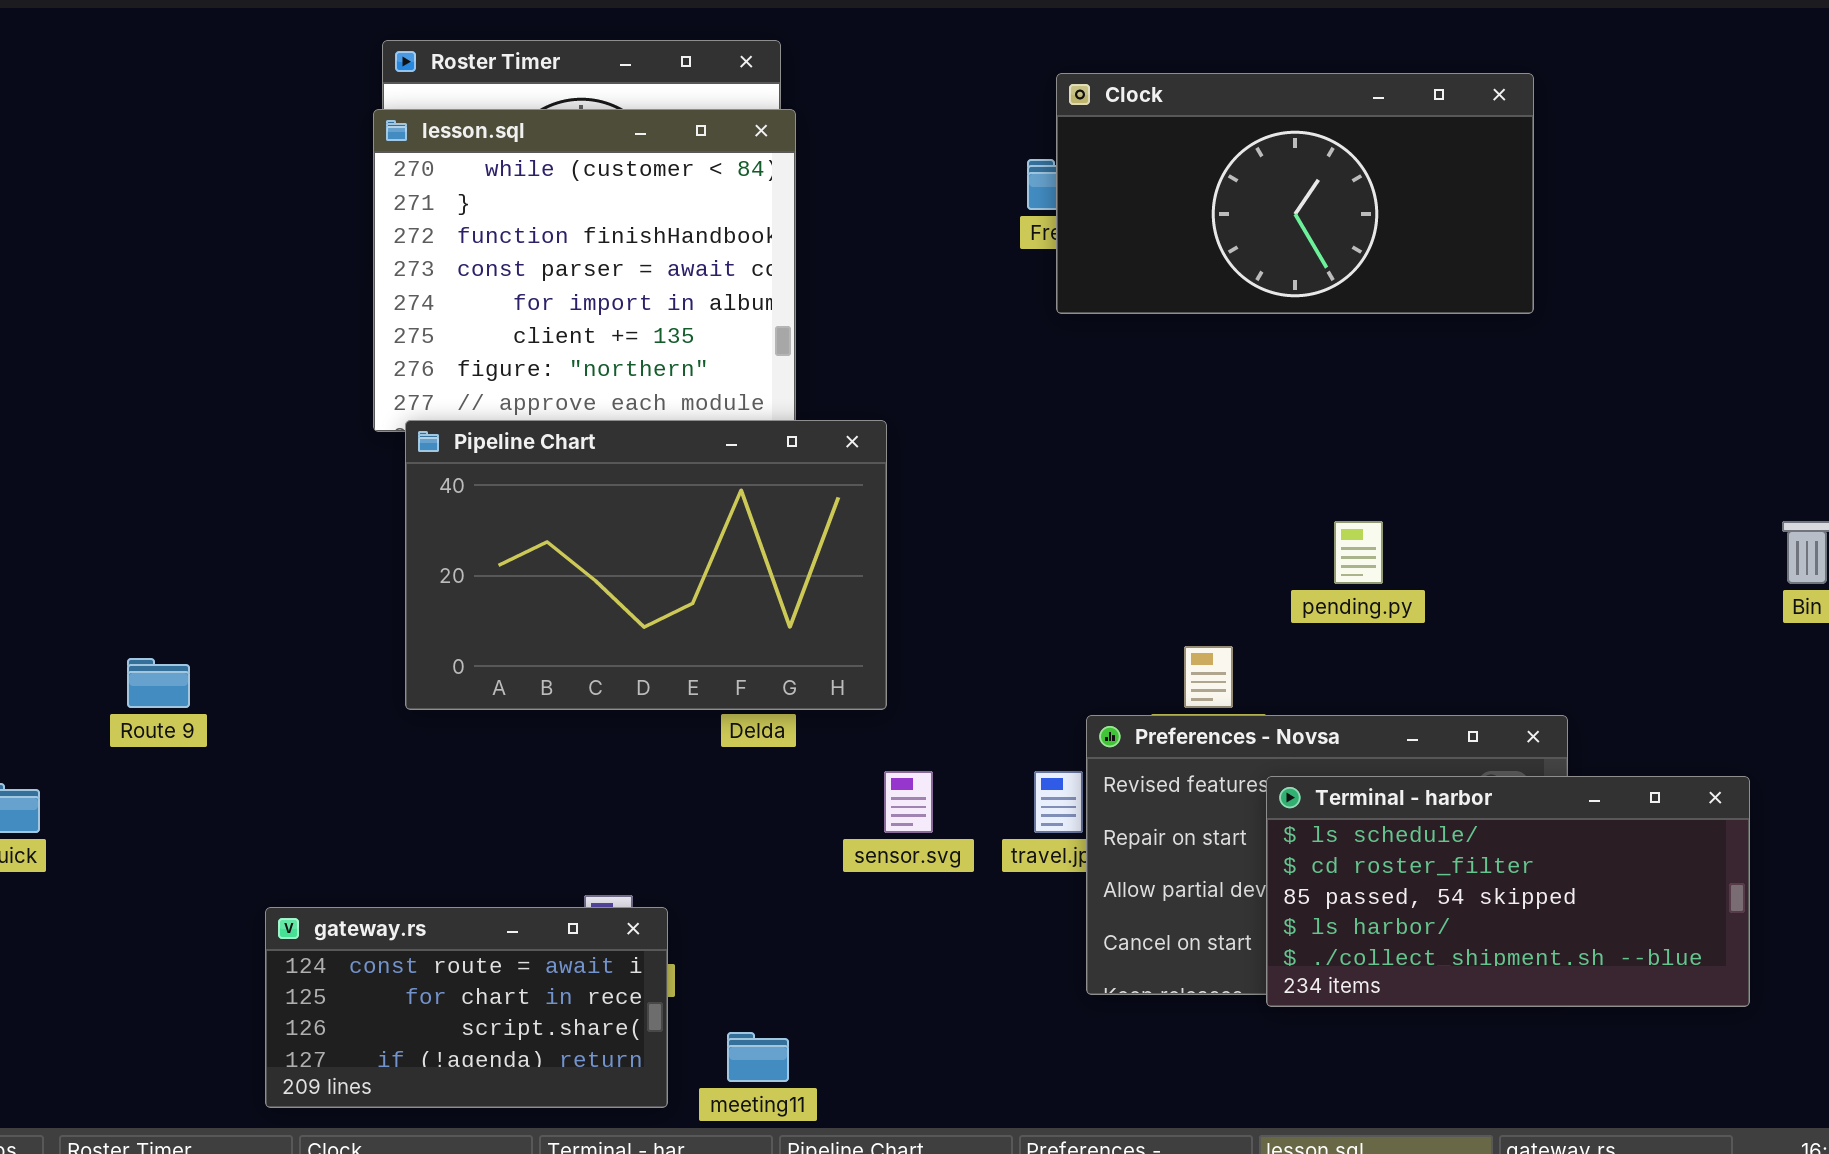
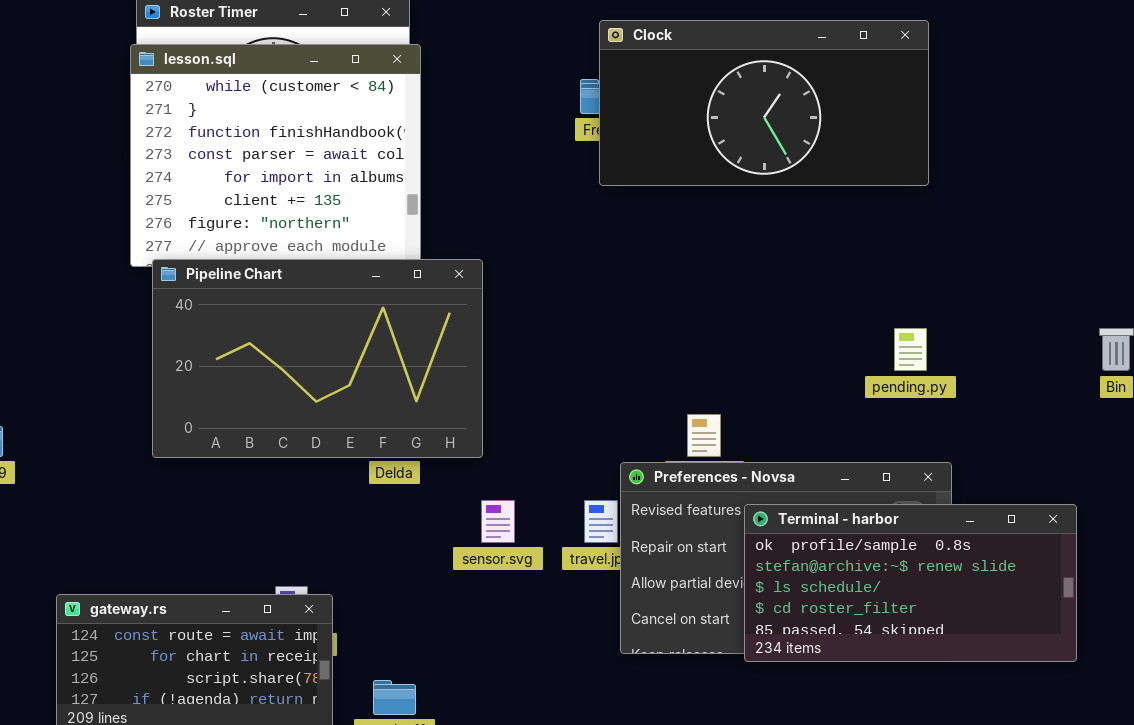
pending.py: [1334,521,1383,584] -> [894,328,927,371], moved
Terminal - harbor: [1266,776,1750,1007] -> [744,504,1077,662], scrolled up 2 rows

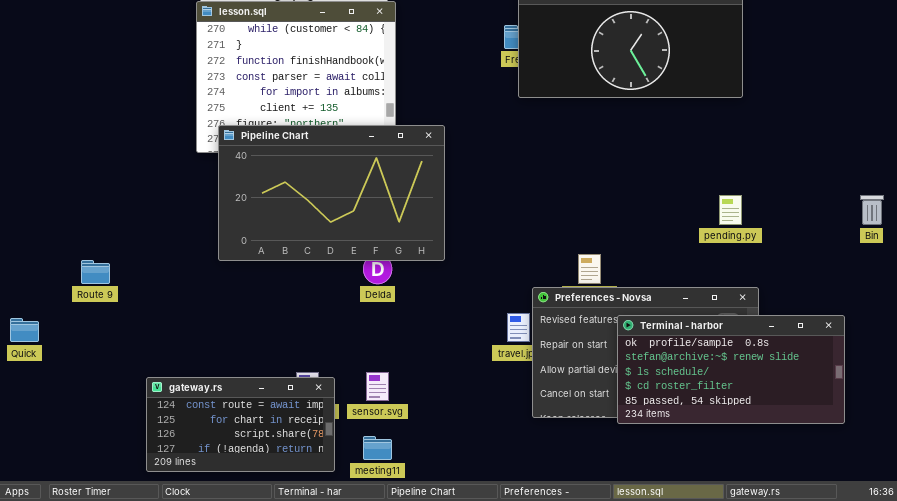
Pipeline Chart: [152,259,483,458] -> [218,125,445,261], moved
sensor.svg: [481,500,515,543] -> [366,372,389,401], moved

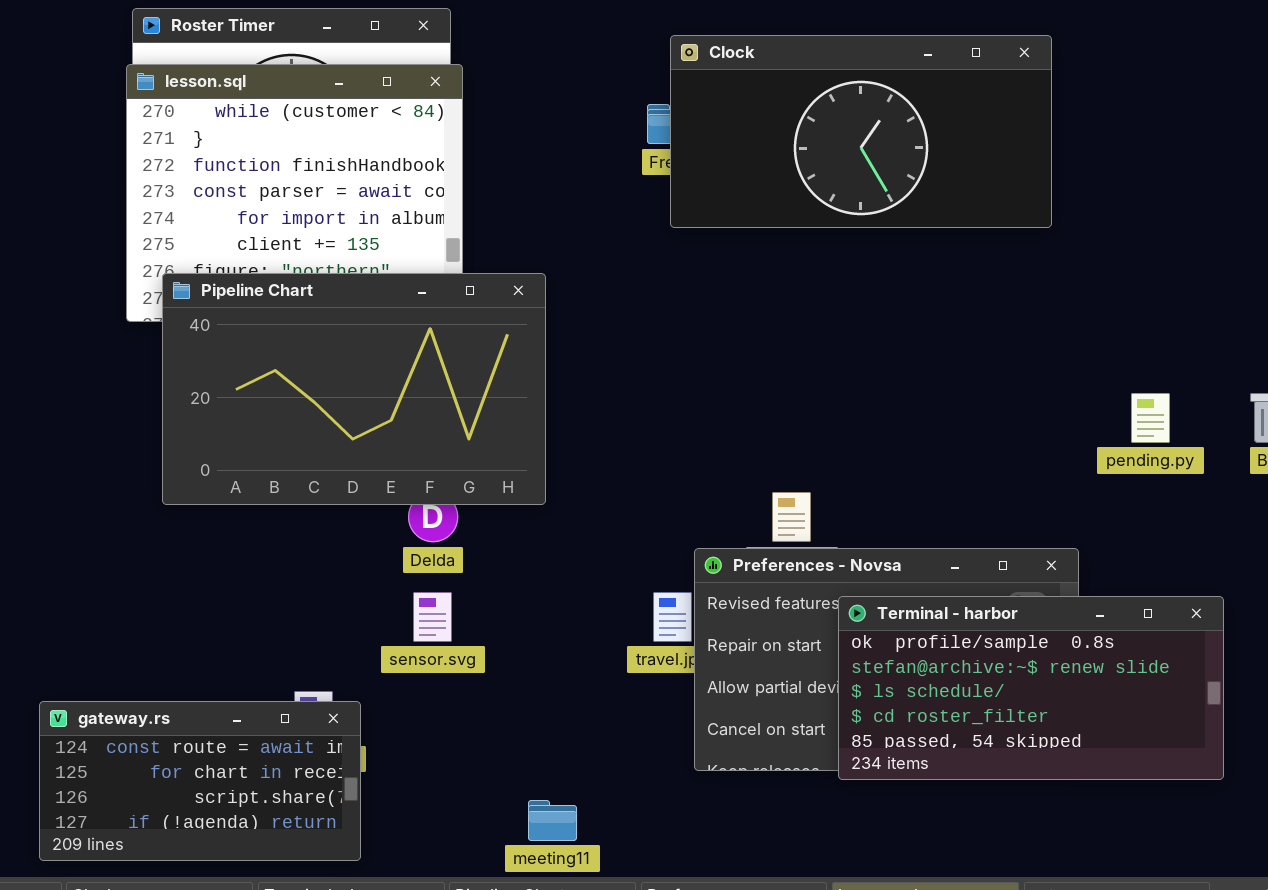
pending.py: [719,195,742,225] -> [1131,393,1170,443], moved
sensor.svg: [366,372,389,401] -> [413,592,452,642], moved
meeting11: [363,436,392,460] -> [528,800,577,841], moved

